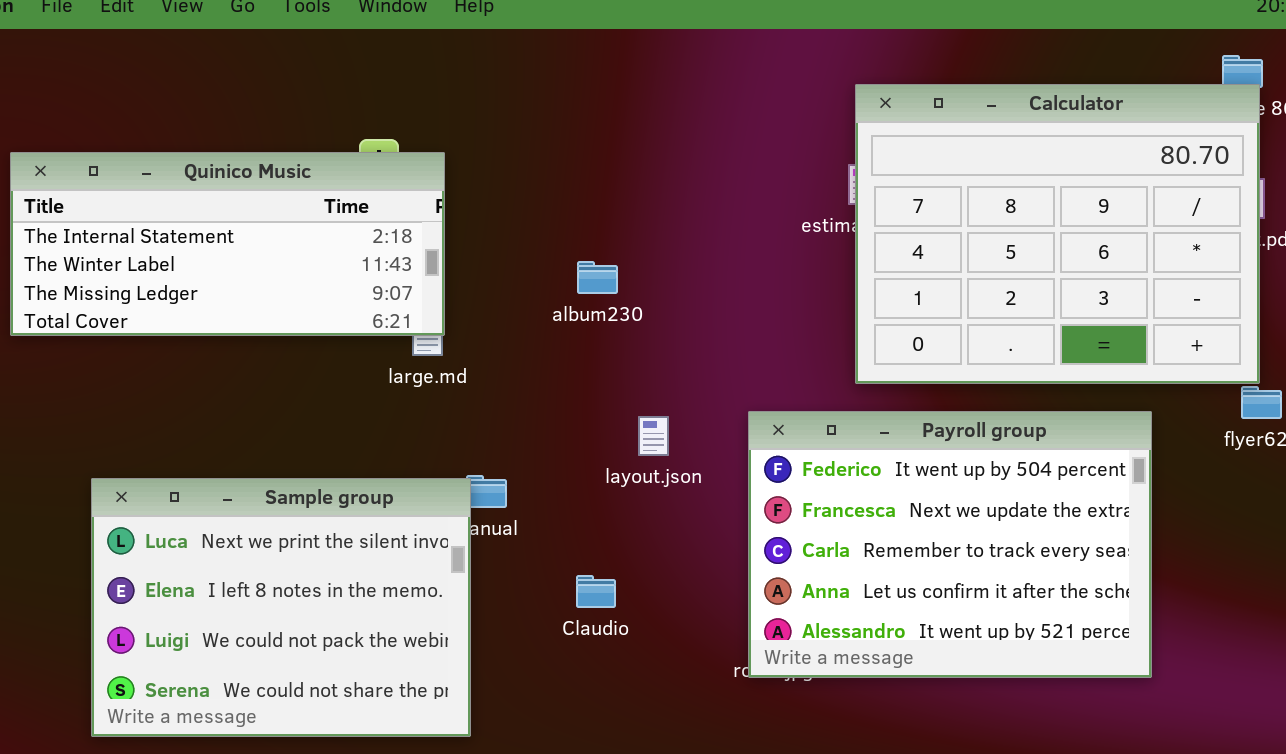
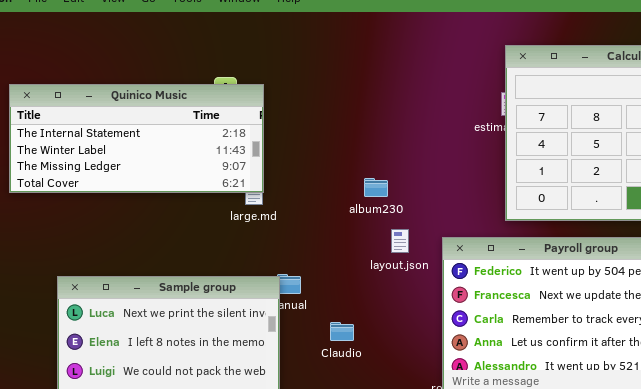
album230: [577,261,618,294] -> [364,178,388,197], moved
layout.json: [638,416,669,456] -> [391,229,409,253], moved
Claudio: [576,575,616,608] -> [330,322,354,341], moved

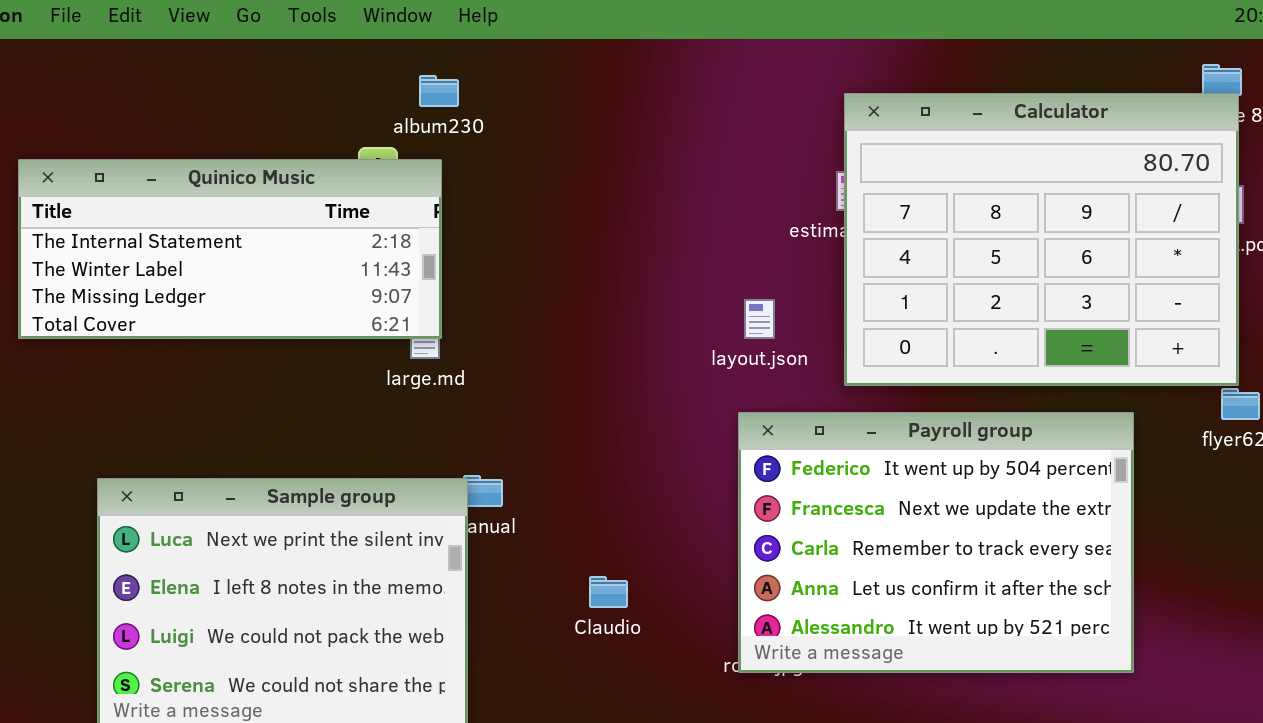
album230: [364,178,388,197] -> [419,75,459,107], moved
layout.json: [391,229,409,253] -> [744,299,775,339], moved
Claudio: [330,322,354,341] -> [589,576,628,608], moved

